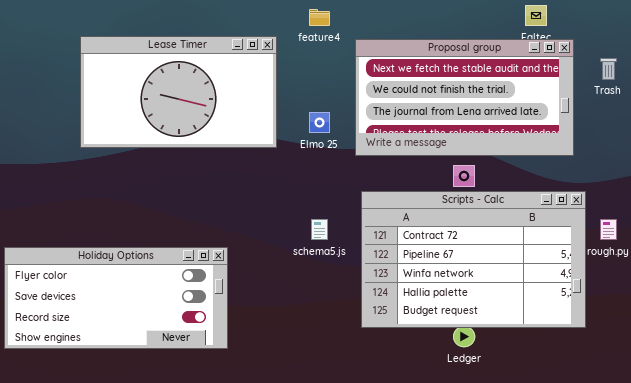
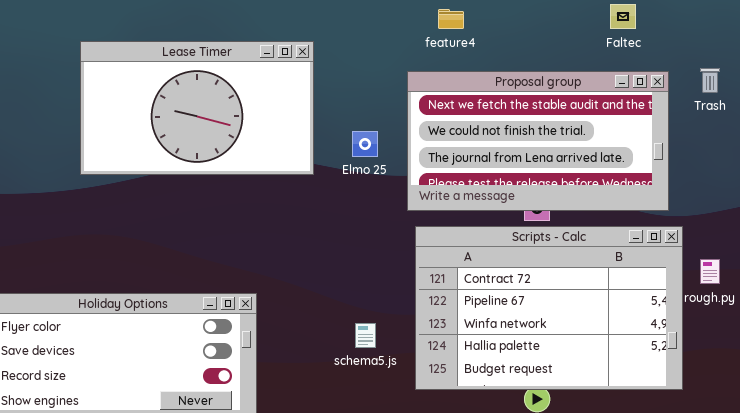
feature4: [309,9,330,26] -> [438,9,464,29], moved
Proposal group: [355,39,574,156] -> [407,71,669,211], moved
schema5.js: [311,219,328,240] -> [355,323,376,348], moved

